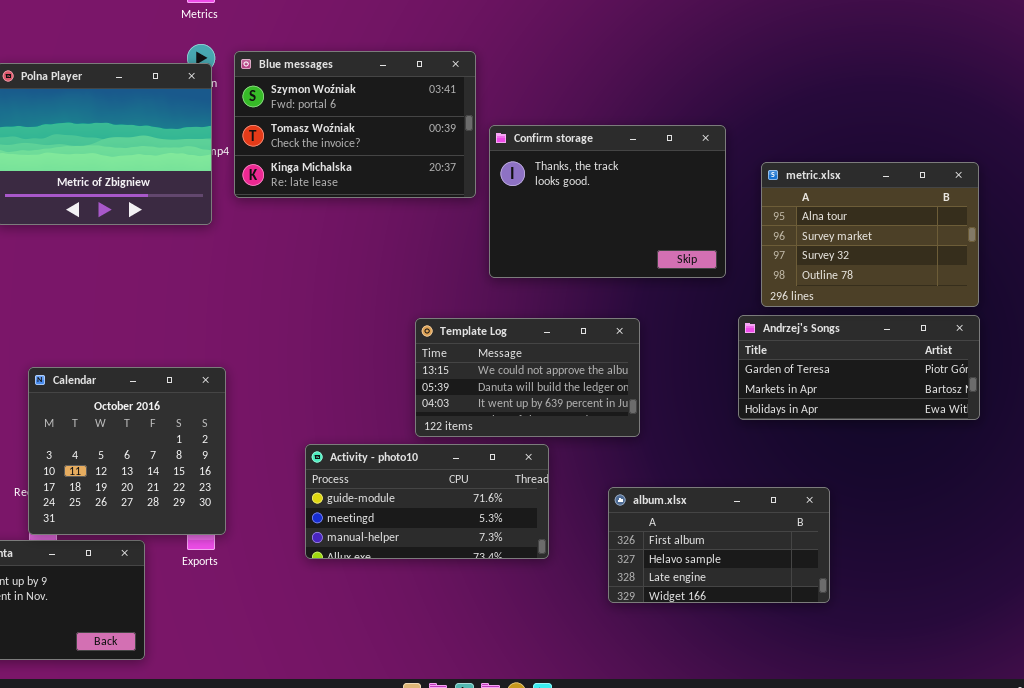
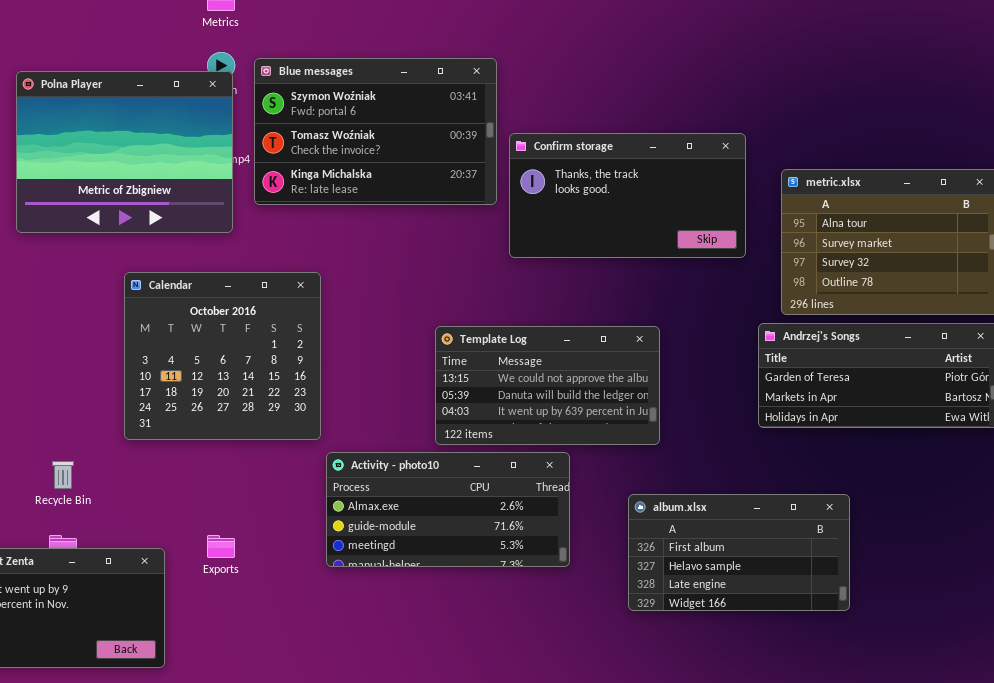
Confirm storage: [489,125,726,278] -> [509,133,746,258], resized
Calendar: [28,367,226,535] -> [124,272,321,440], moved
Activity - photo10: [305,444,549,559] -> [326,452,570,567], scrolled up 1 row

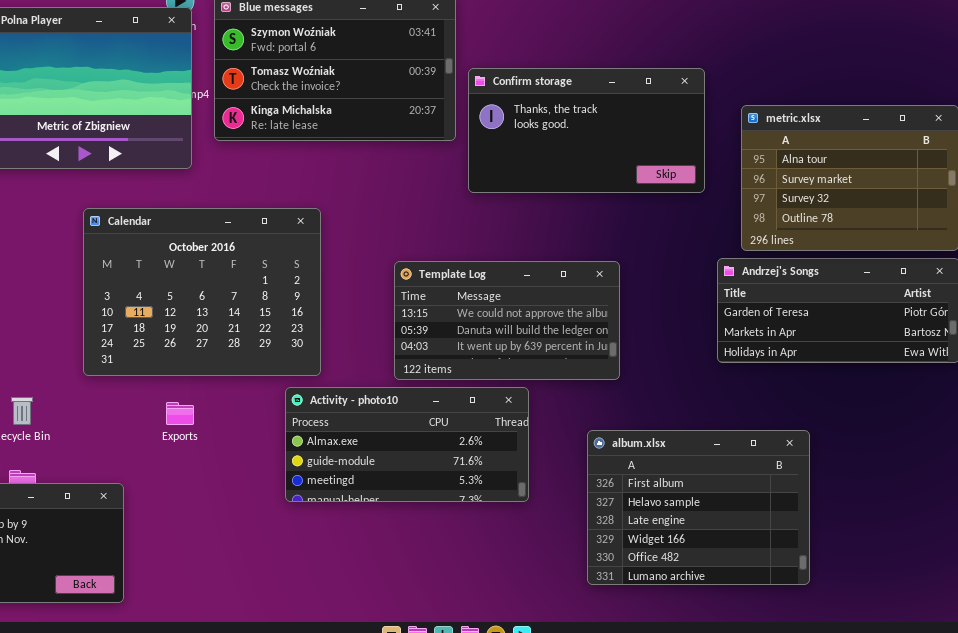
Calendar: [124,272,321,440] -> [83,208,321,376], resized
album.xlsx: [628,494,850,611] -> [587,430,810,585], resized
Exports: [207,535,235,558] -> [166,402,194,425], moved

